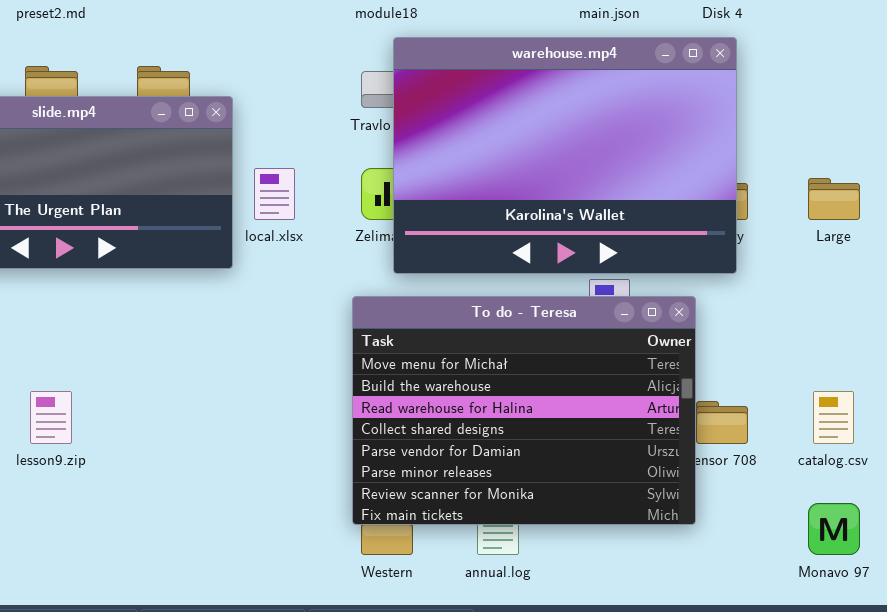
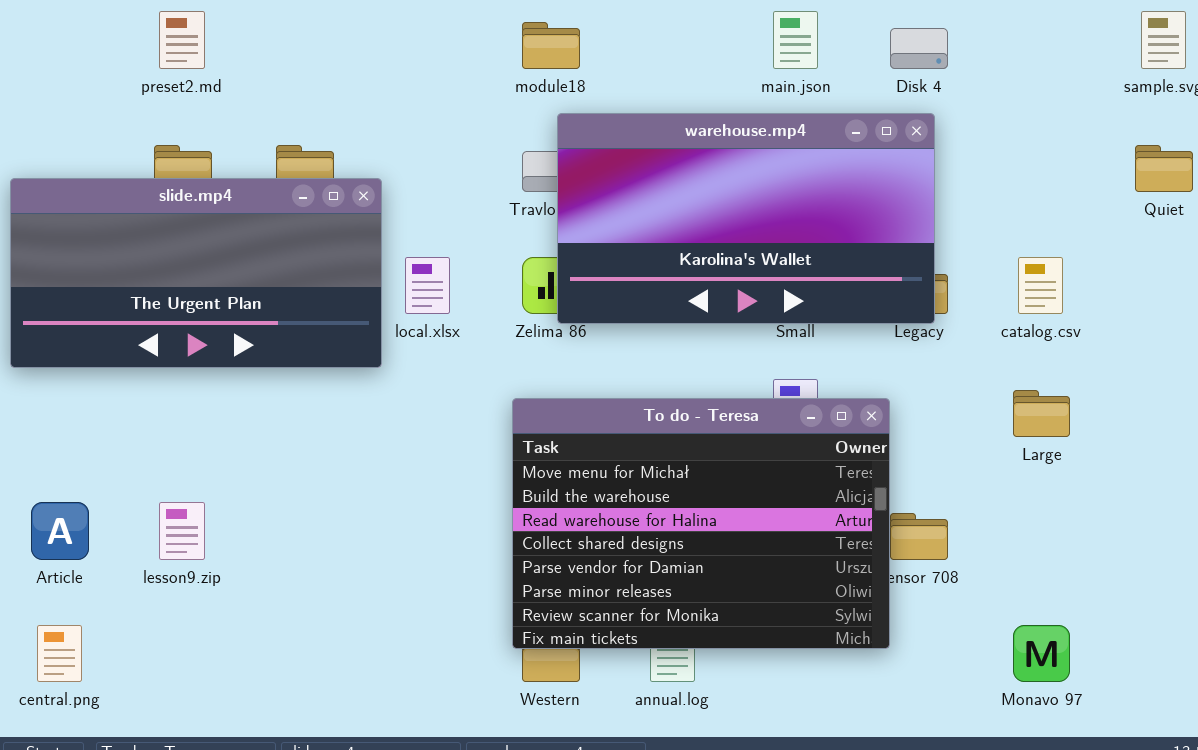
warehouse.mp4: [393,37,737,274] -> [557,113,935,324], resized
Large: [808,178,860,220] -> [1013,390,1070,437], moved
catalog.csv: [813,391,854,444] -> [1018,257,1063,314], moved

